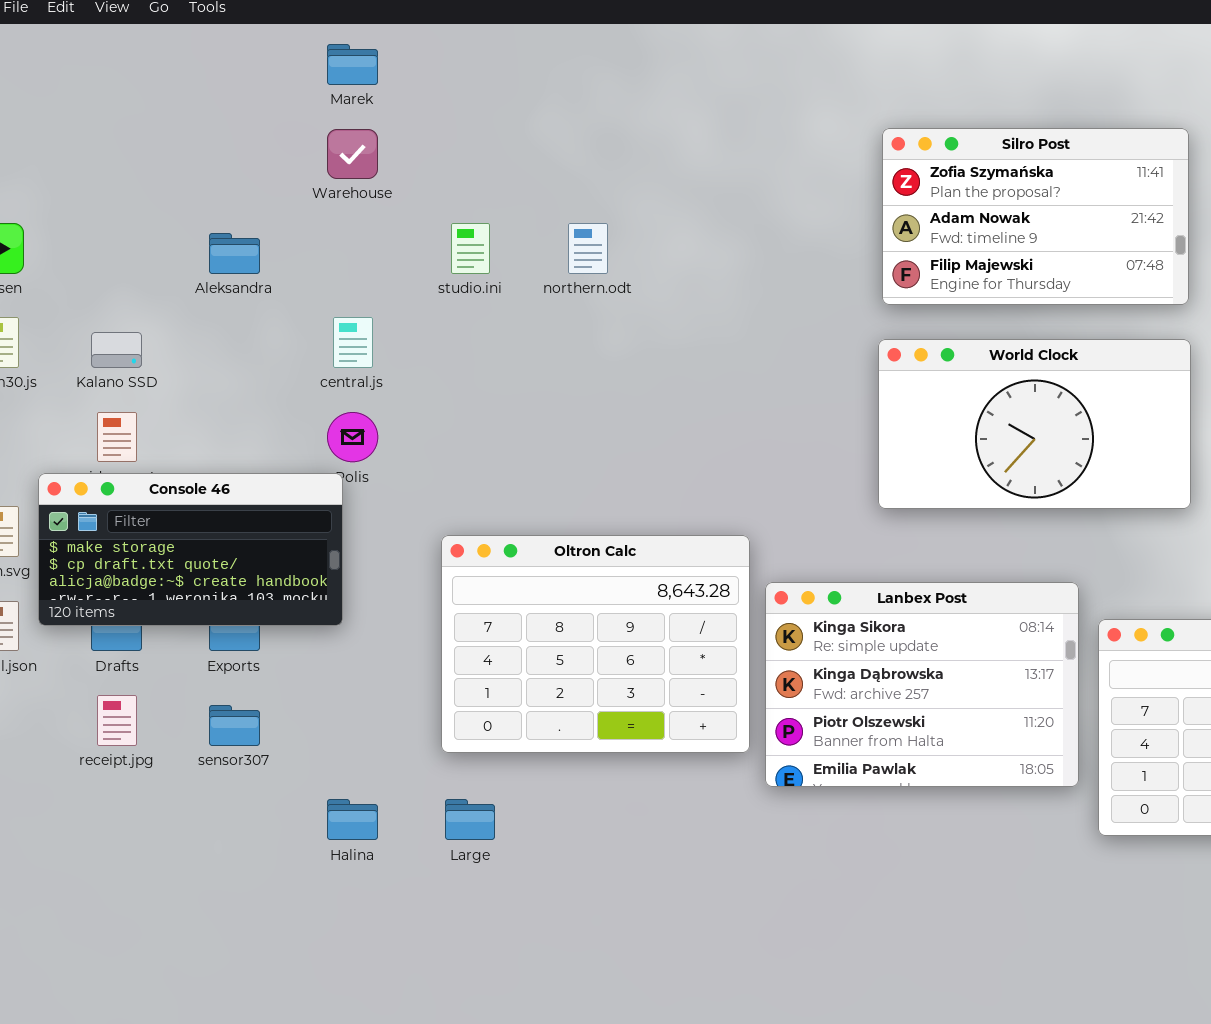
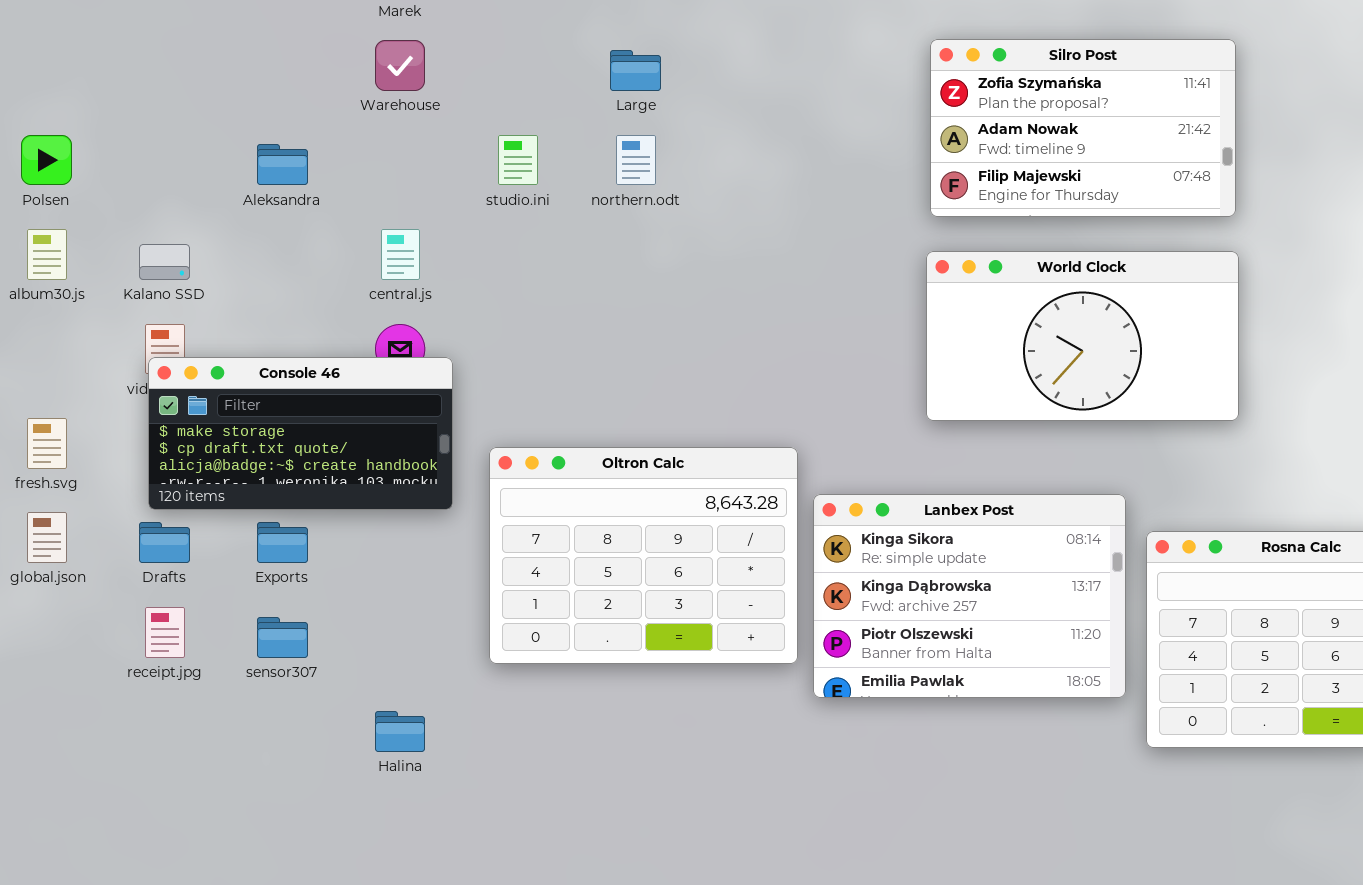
Console 46: [38,473,343,626] -> [148,357,453,510], moved
Large: [445,799,495,840] -> [610,50,661,91], moved

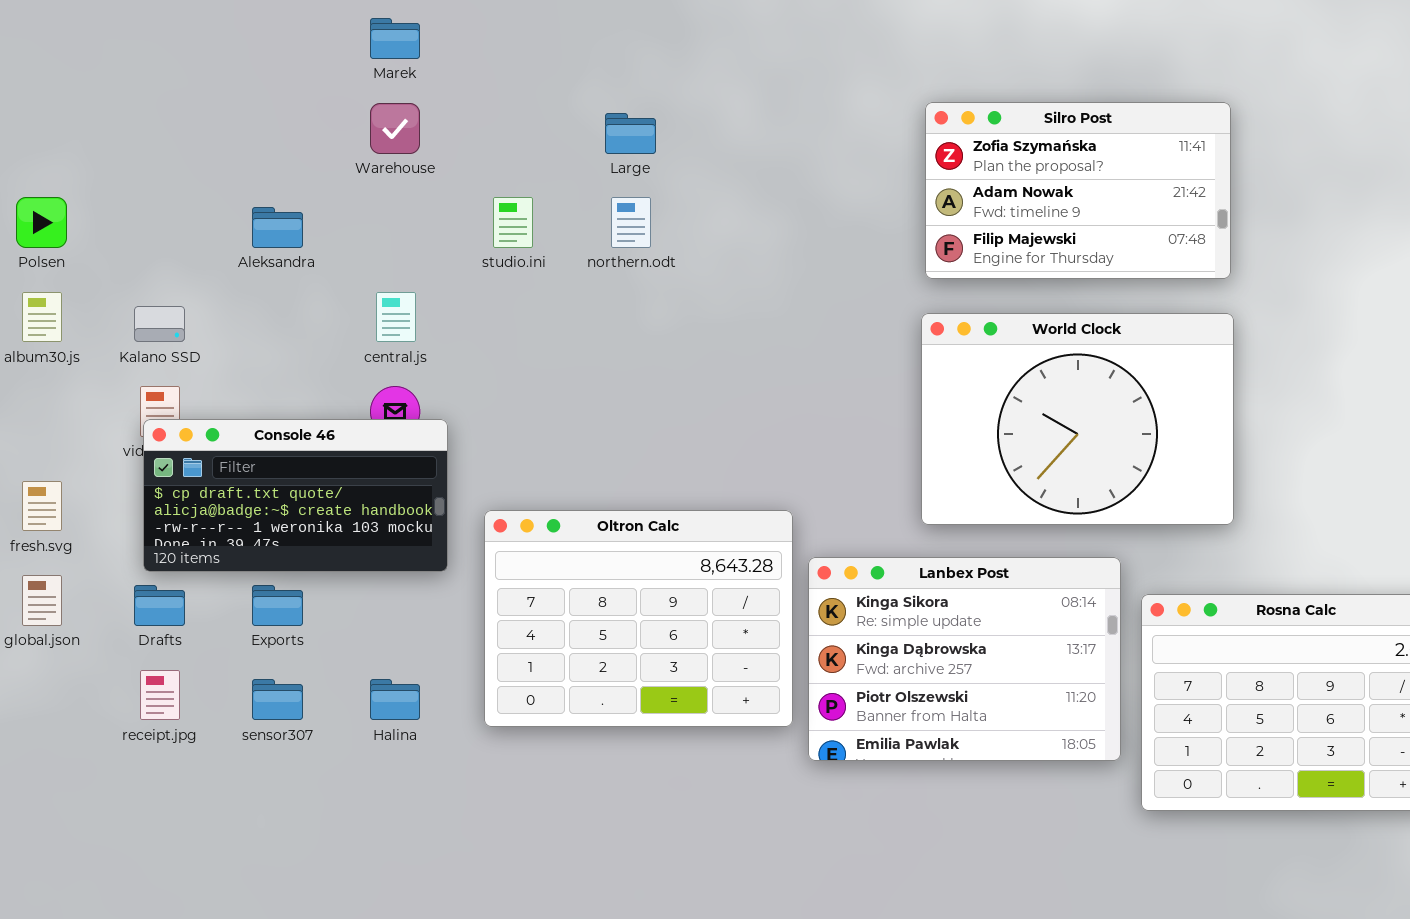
World Clock: [926,251,1239,421] -> [921,313,1234,525], resized
Console 46: [148,357,453,510] -> [143,419,448,572], scrolled down 1 row
Halina: [375,711,425,752] -> [370,679,420,720], moved

